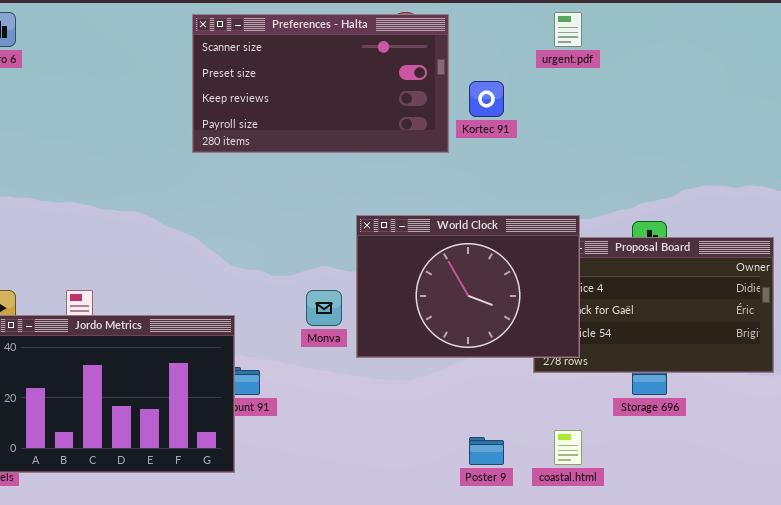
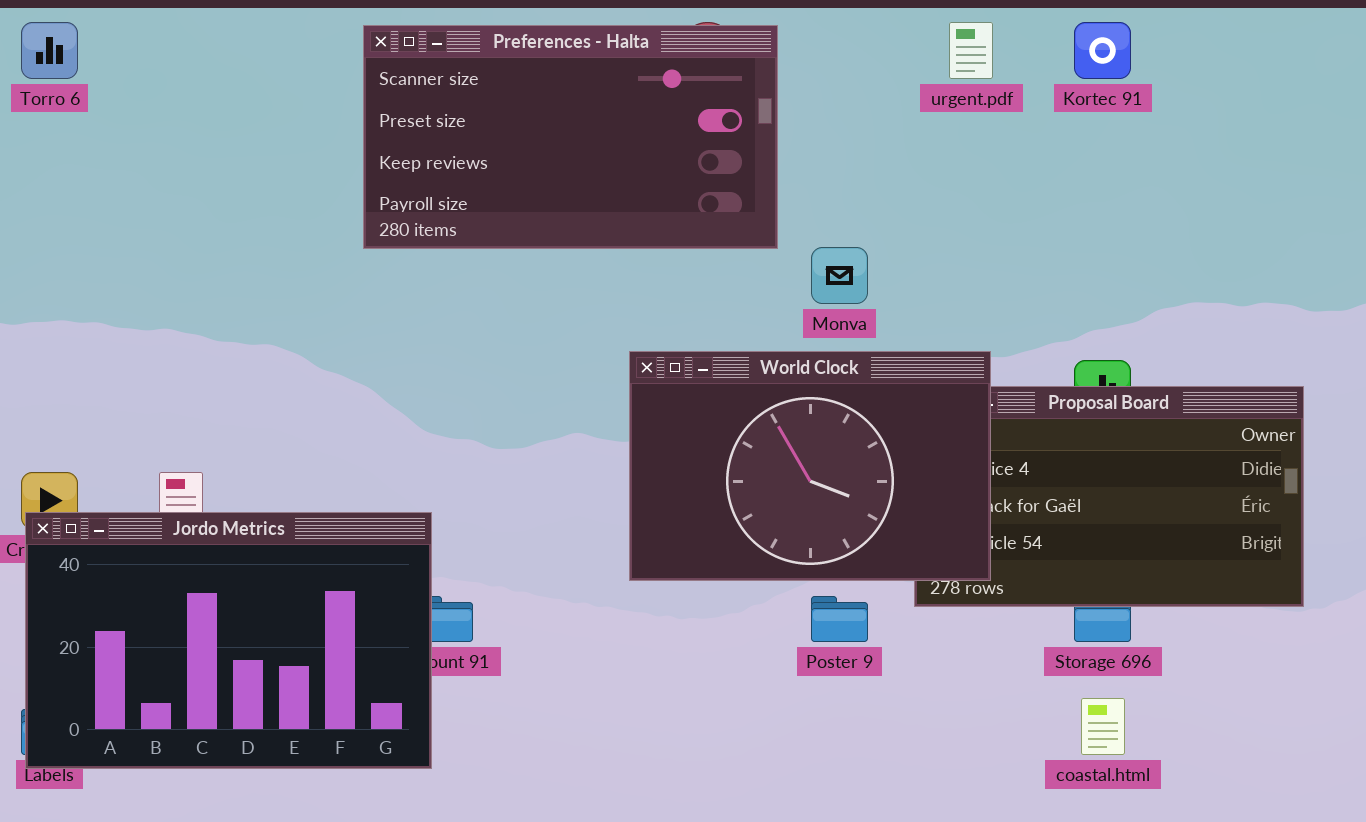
Kortec 91: [469,81,504,117] -> [1074,22,1131,79], moved
Monva: [306,290,342,326] -> [811,247,868,304], moved
coastal.html: [554,430,582,465] -> [1081,698,1125,755], moved
Poster 9: [469,437,504,465] -> [811,596,868,642], moved

